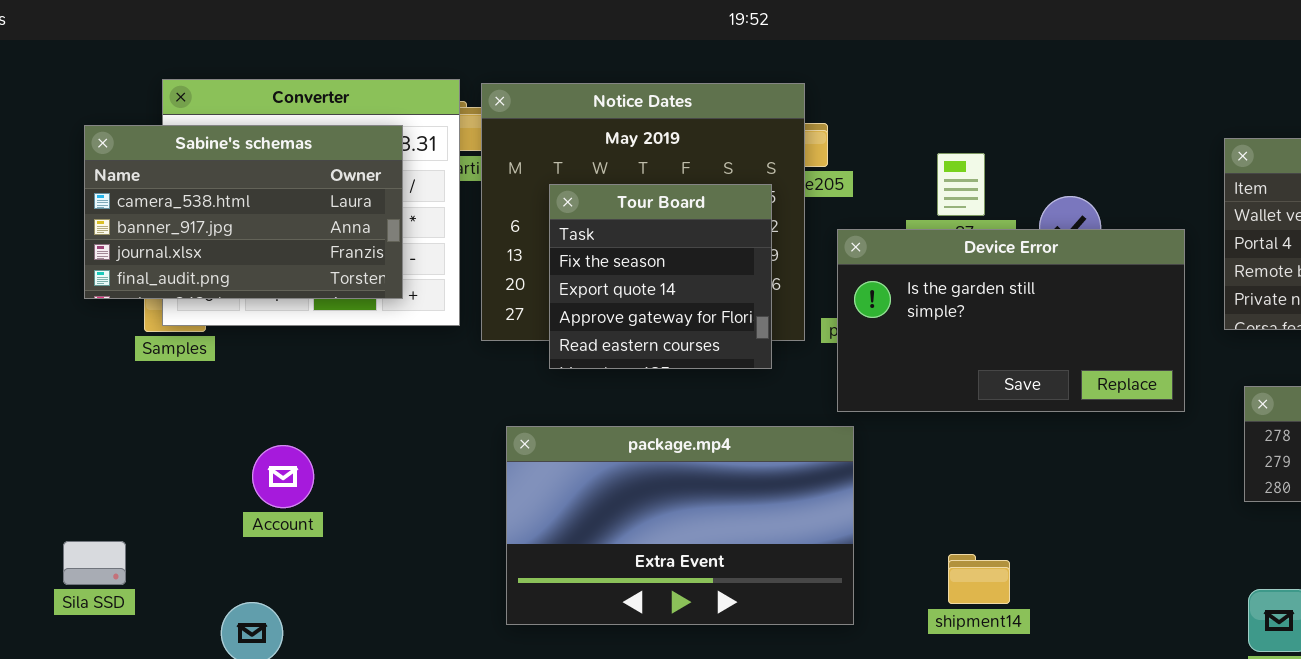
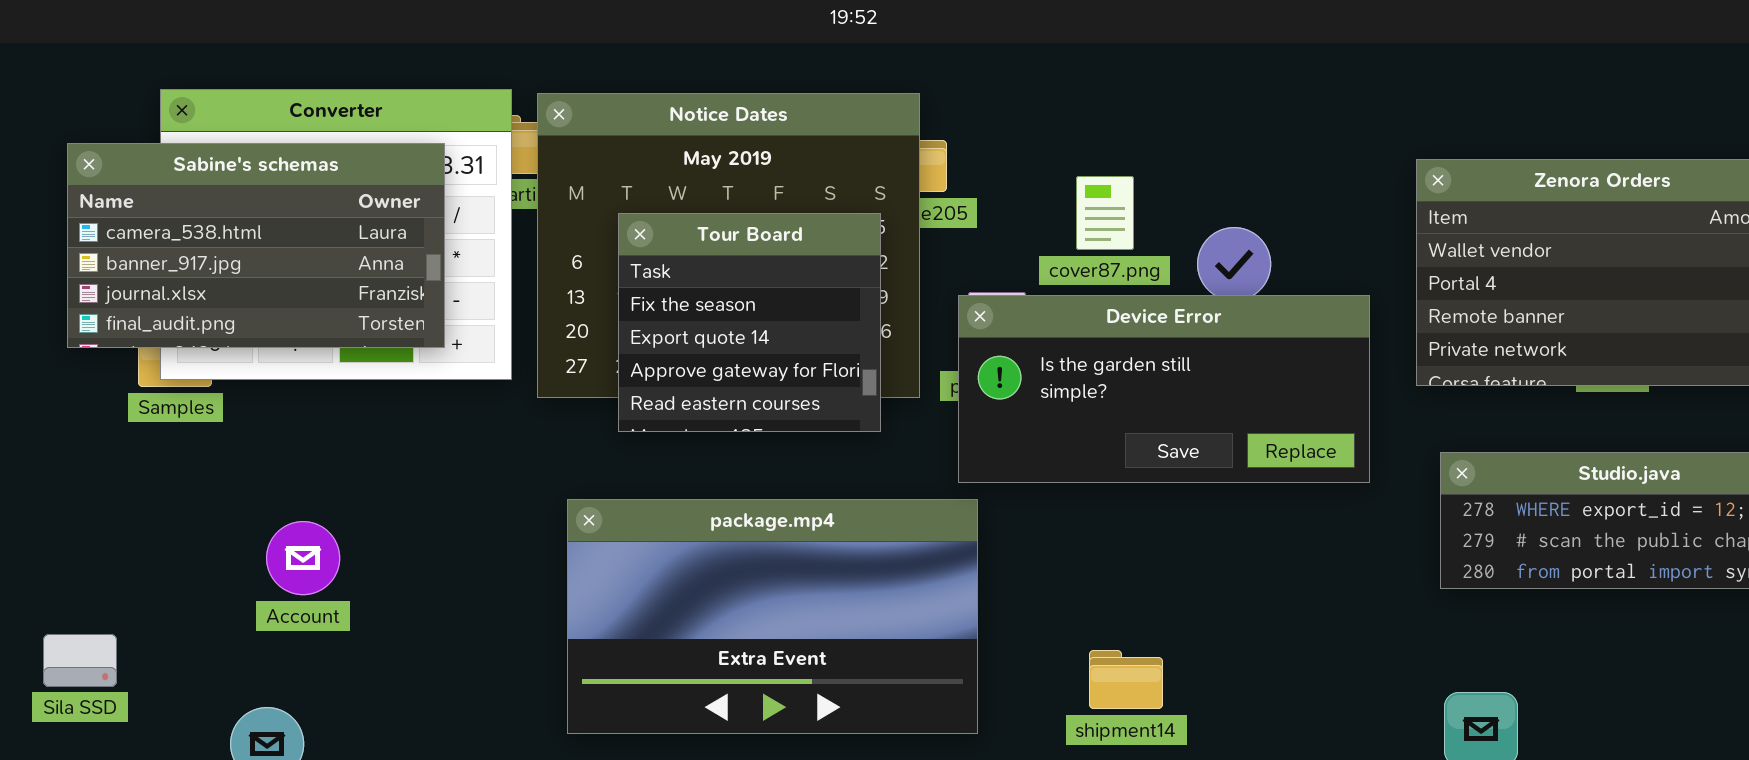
Device Error: [837,229,1185,412] -> [958,295,1370,483], resized

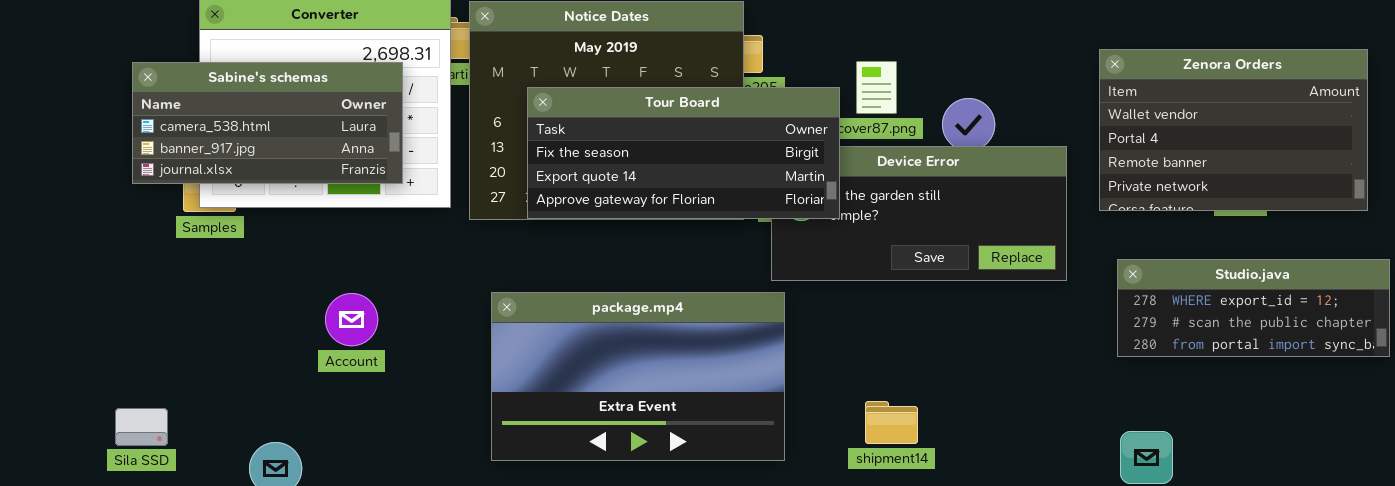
Sabine's schemas: [67,143,445,348] -> [132,62,403,184], resized
Tour Board: [618,213,881,432] -> [527,87,840,219], resized
Account: [266,521,340,595] -> [325,293,378,346], moved
Sila SSD: [43,634,117,687] -> [115,408,168,446], moved

